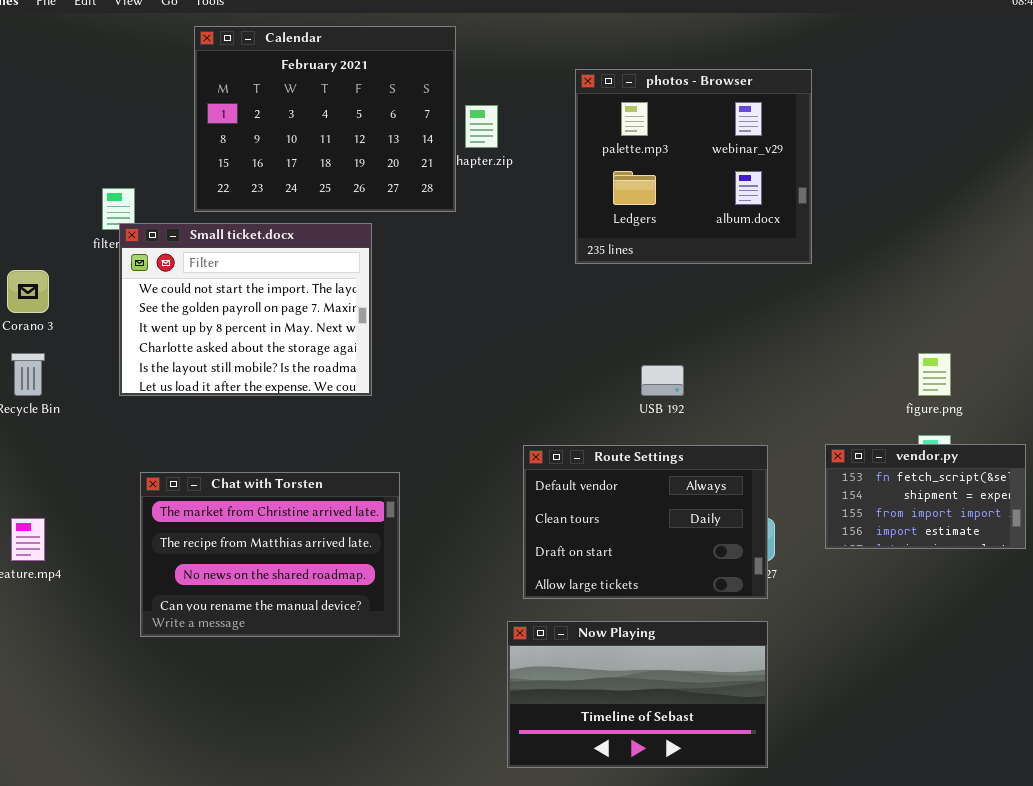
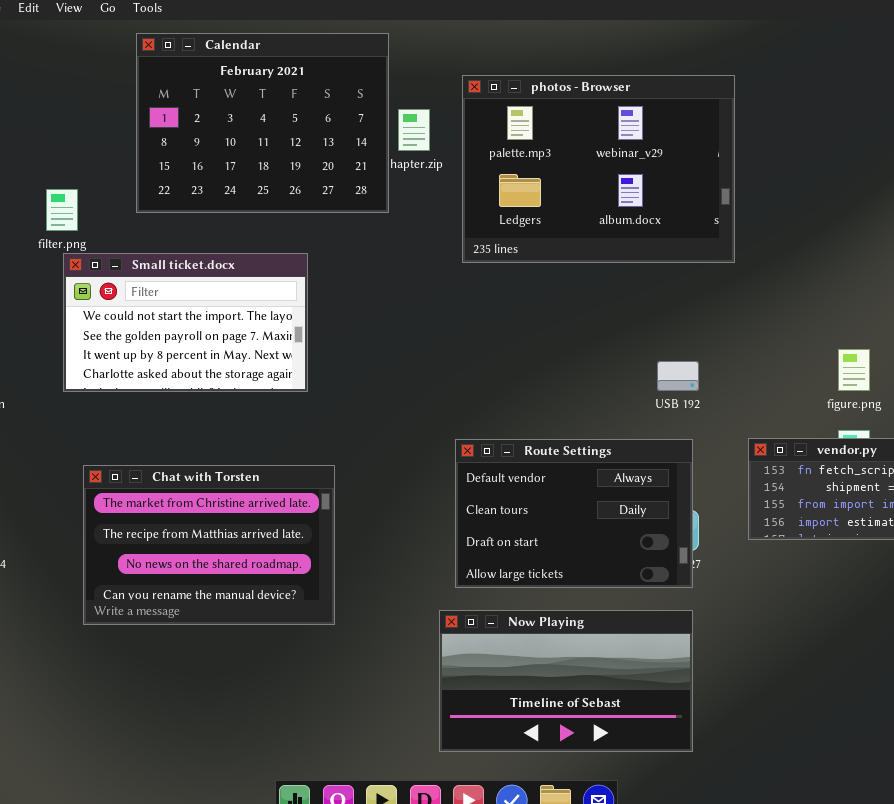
photos - Browser: [575,69,812,264] -> [462,75,735,263], resized
Small ticket.docx: [119,223,372,396] -> [63,253,308,392], resized
USB 192: [641,365,684,396] -> [657,361,699,391], moved

